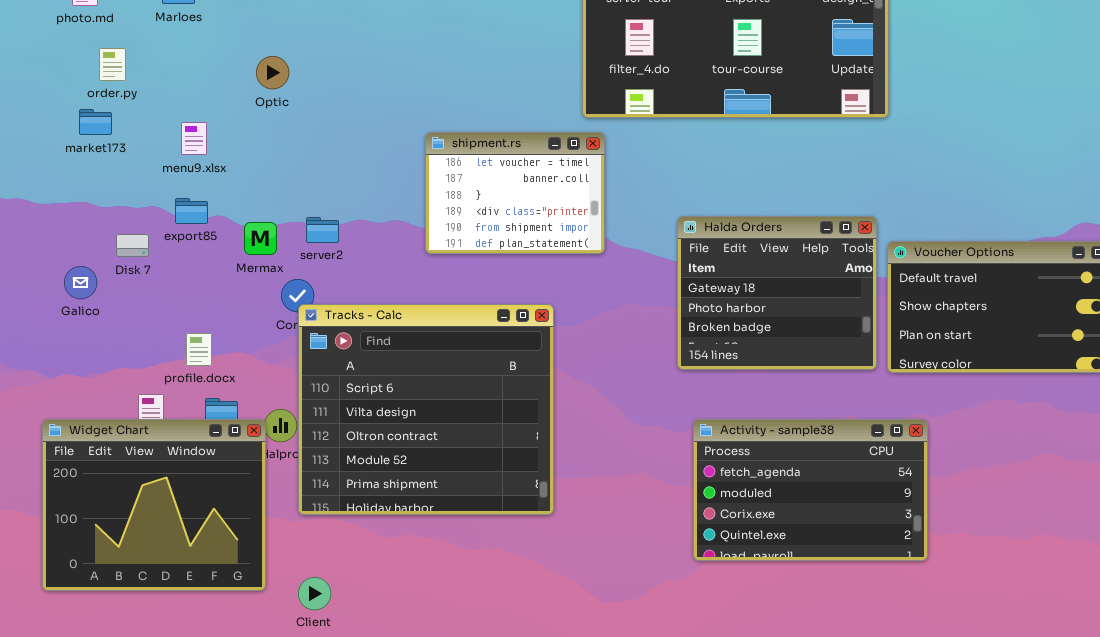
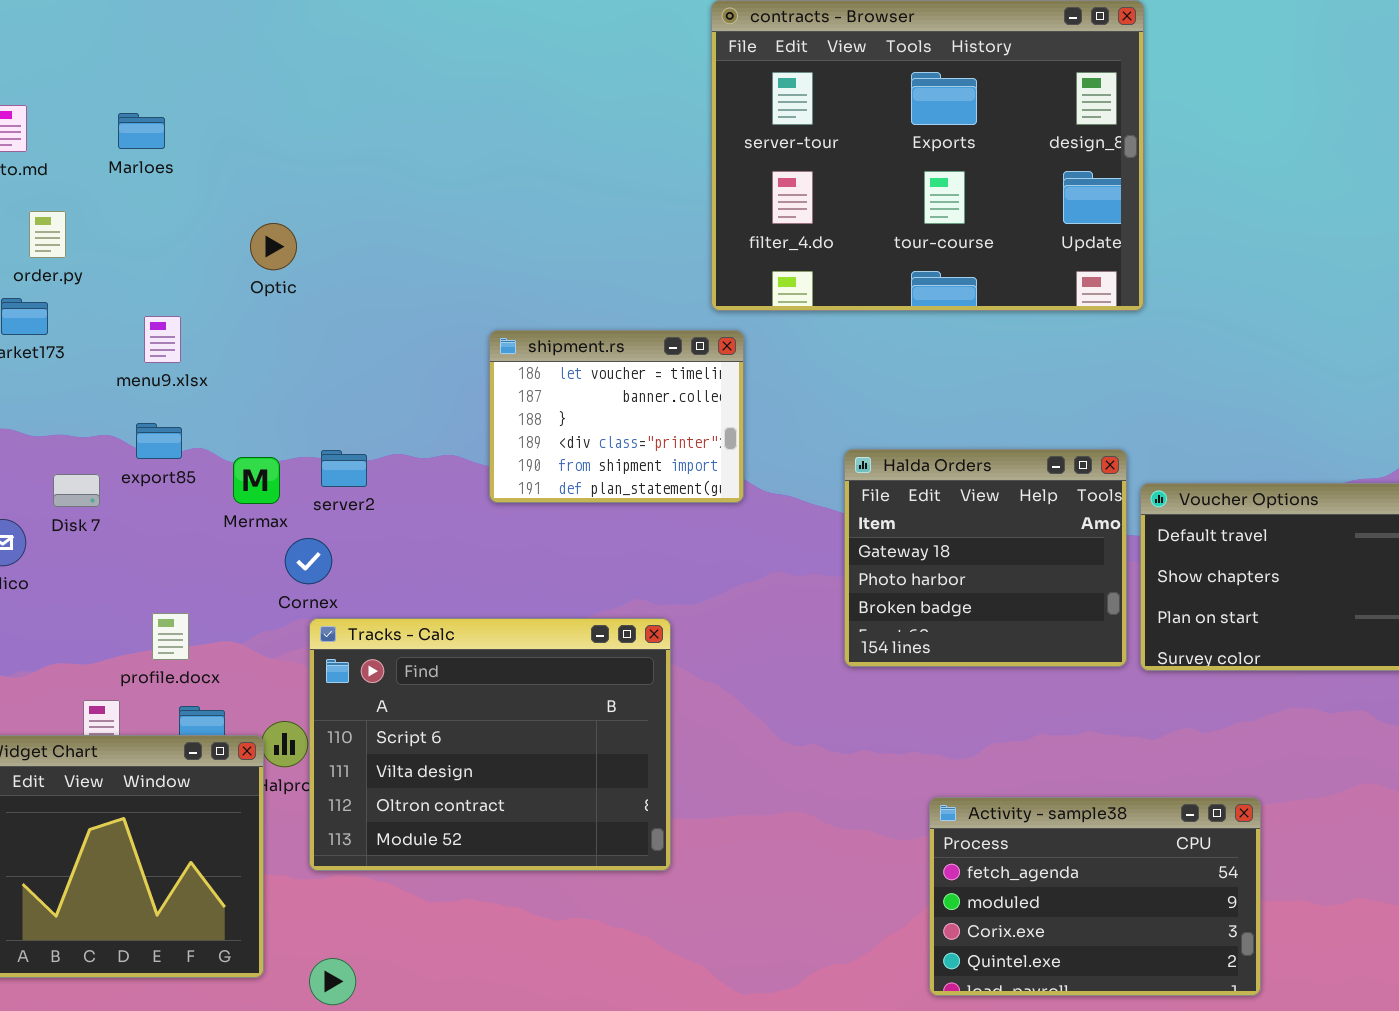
Tracks - Calc: [298,304,554,515] -> [309,618,671,871], resized
Activity - sample38: [693,419,928,561] -> [929,797,1261,996], moved

